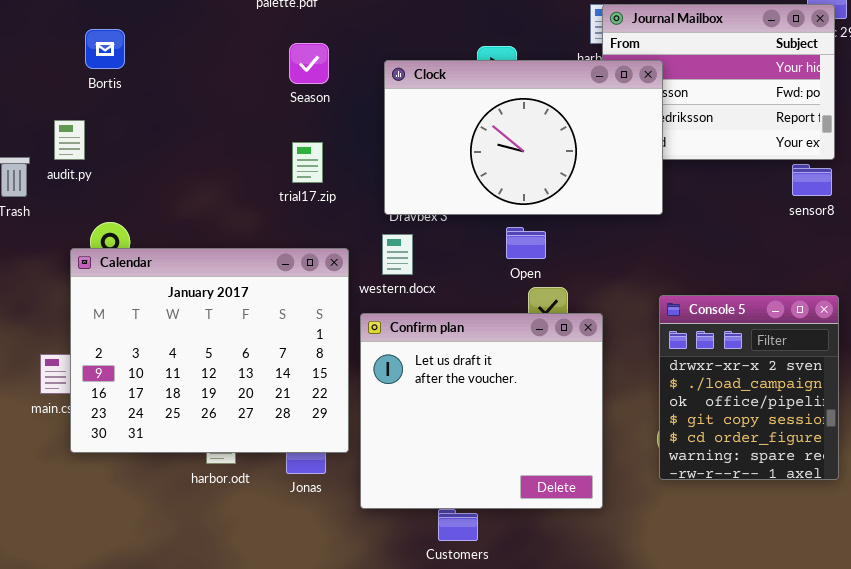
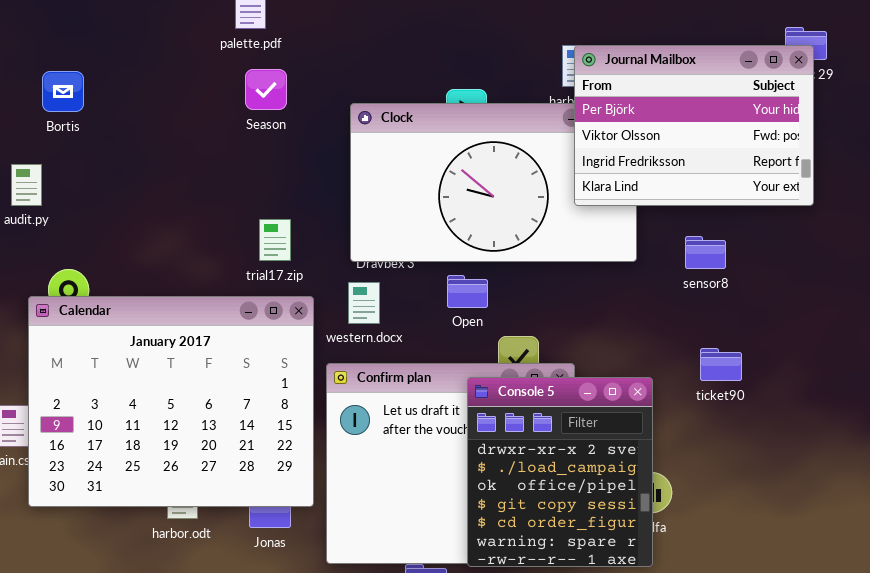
Journal Mailbox: [602,4,835,160] -> [574,45,814,206], raised
Season: [289,43,329,84] -> [245,69,287,110], moved
trial17.zip: [292,142,323,183] -> [259,219,291,261], moved
sensor8: [792,164,832,196] -> [685,236,726,269], moved
Open: [506,227,546,259] -> [447,275,488,308], moved
Console 5: [659,295,839,480] -> [467,377,653,567], moved

